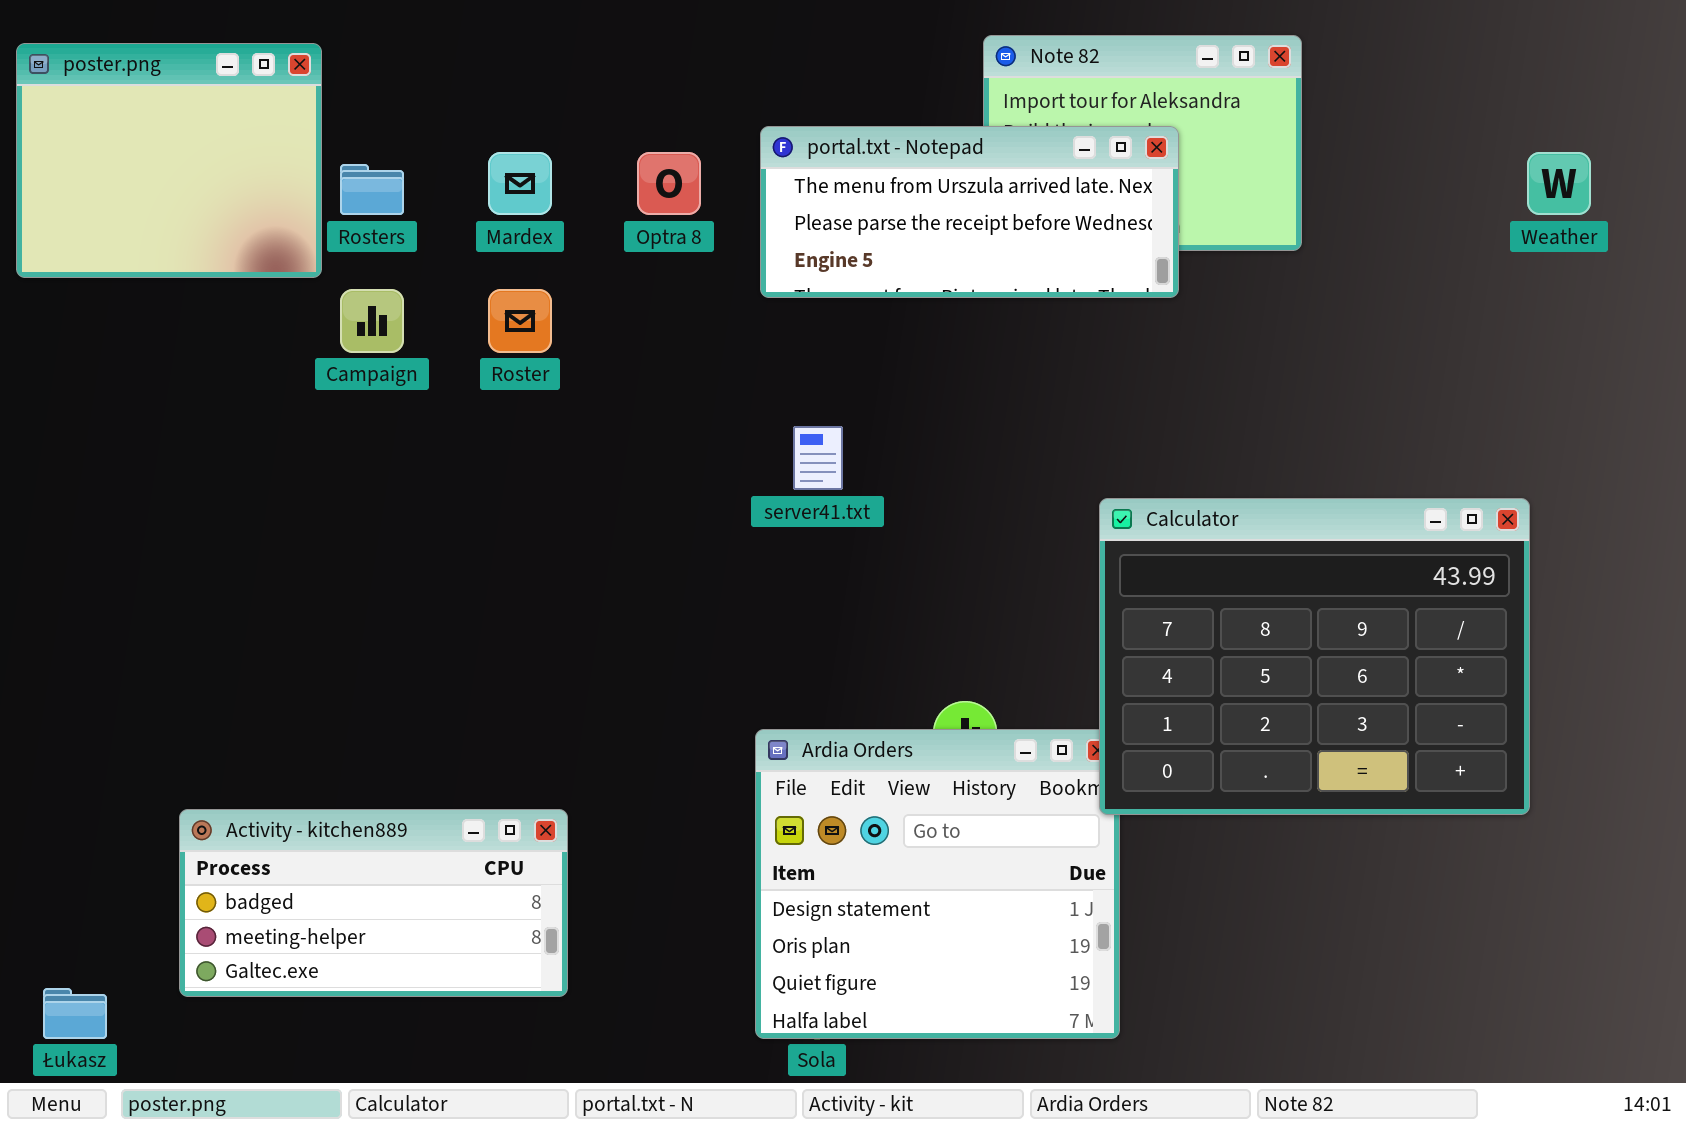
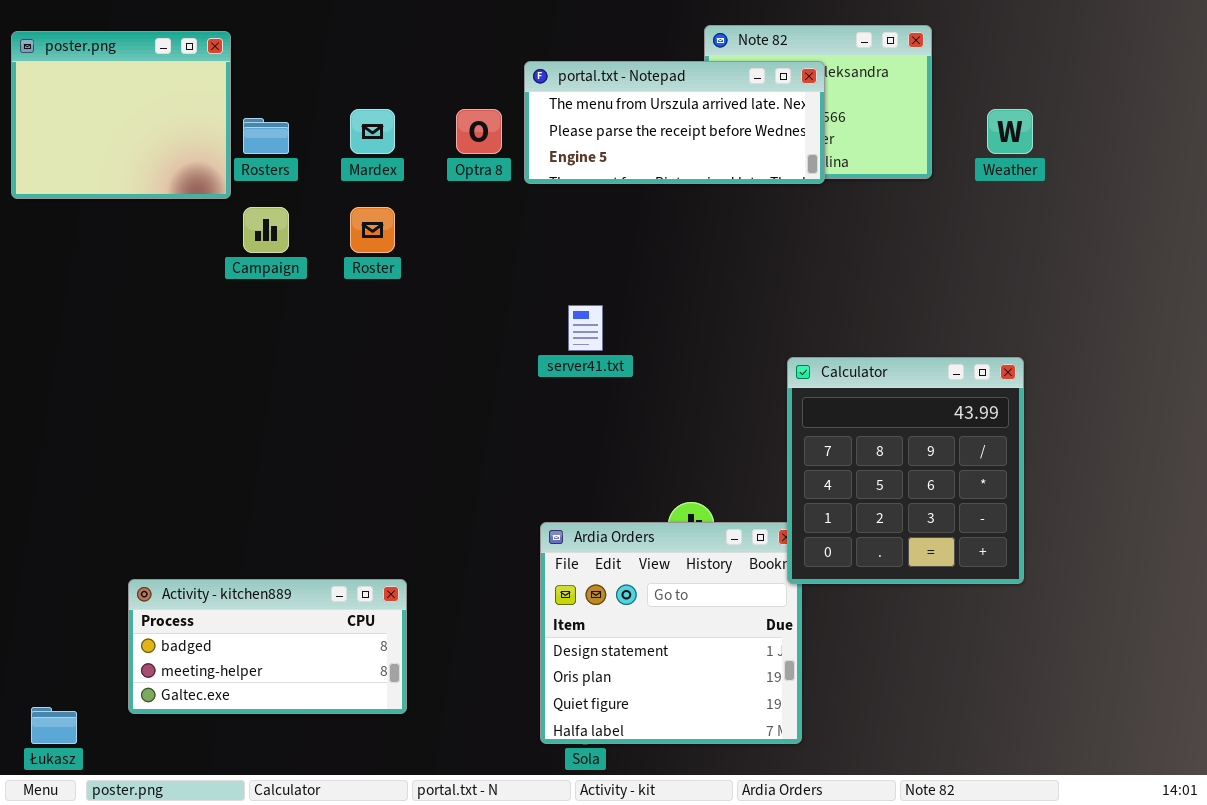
portal.txt - Notepad: [760,126,1179,298] -> [524,61,825,184], moved
Weather: [1527,152,1591,215] -> [987,109,1033,154], moved
Calculator: [1099,498,1530,815] -> [787,357,1024,584], resized

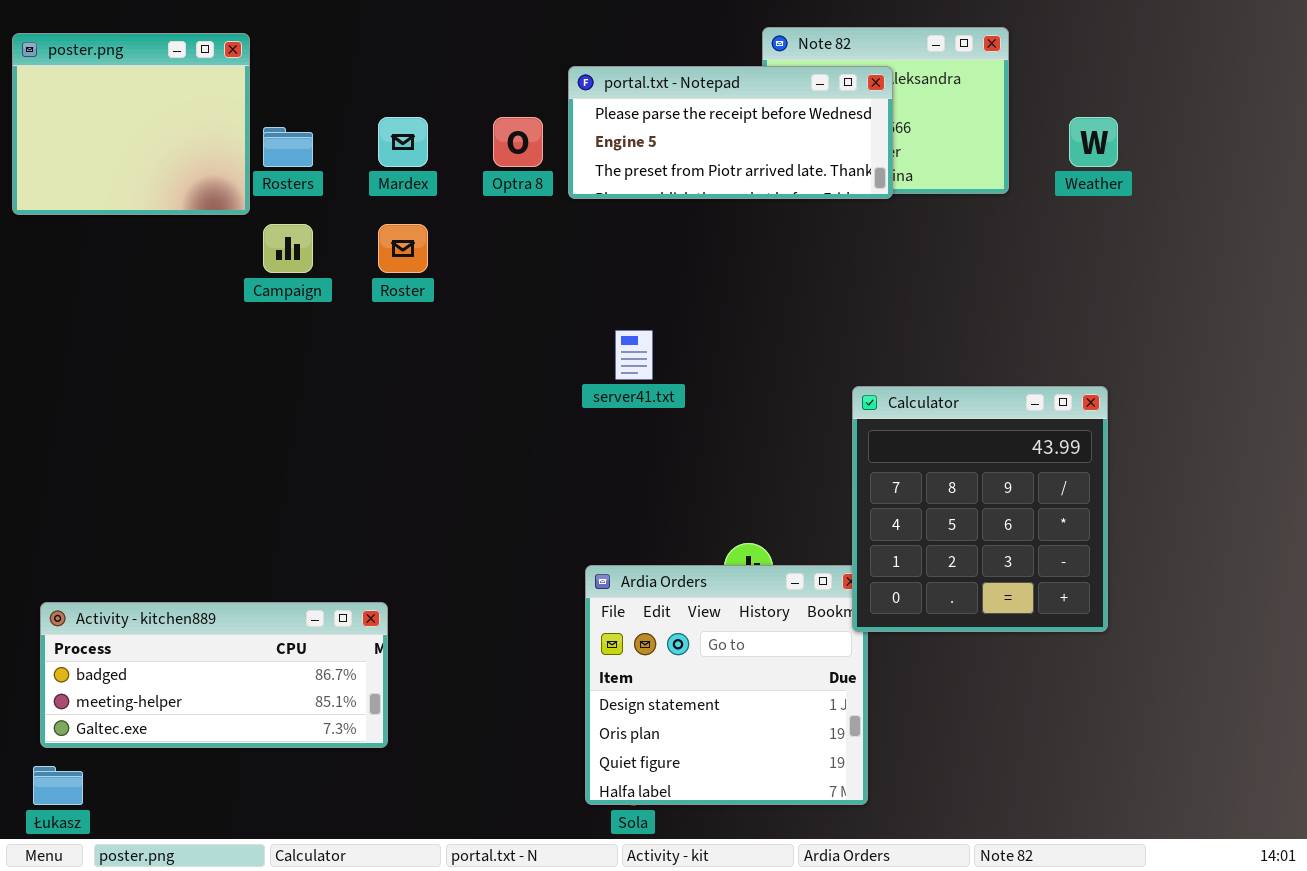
portal.txt - Notepad: [524,61,825,184] -> [568,66,893,199], scrolled down 1 row
Activity - kitchen889: [128,579,407,714] -> [40,602,388,748], moved, resized

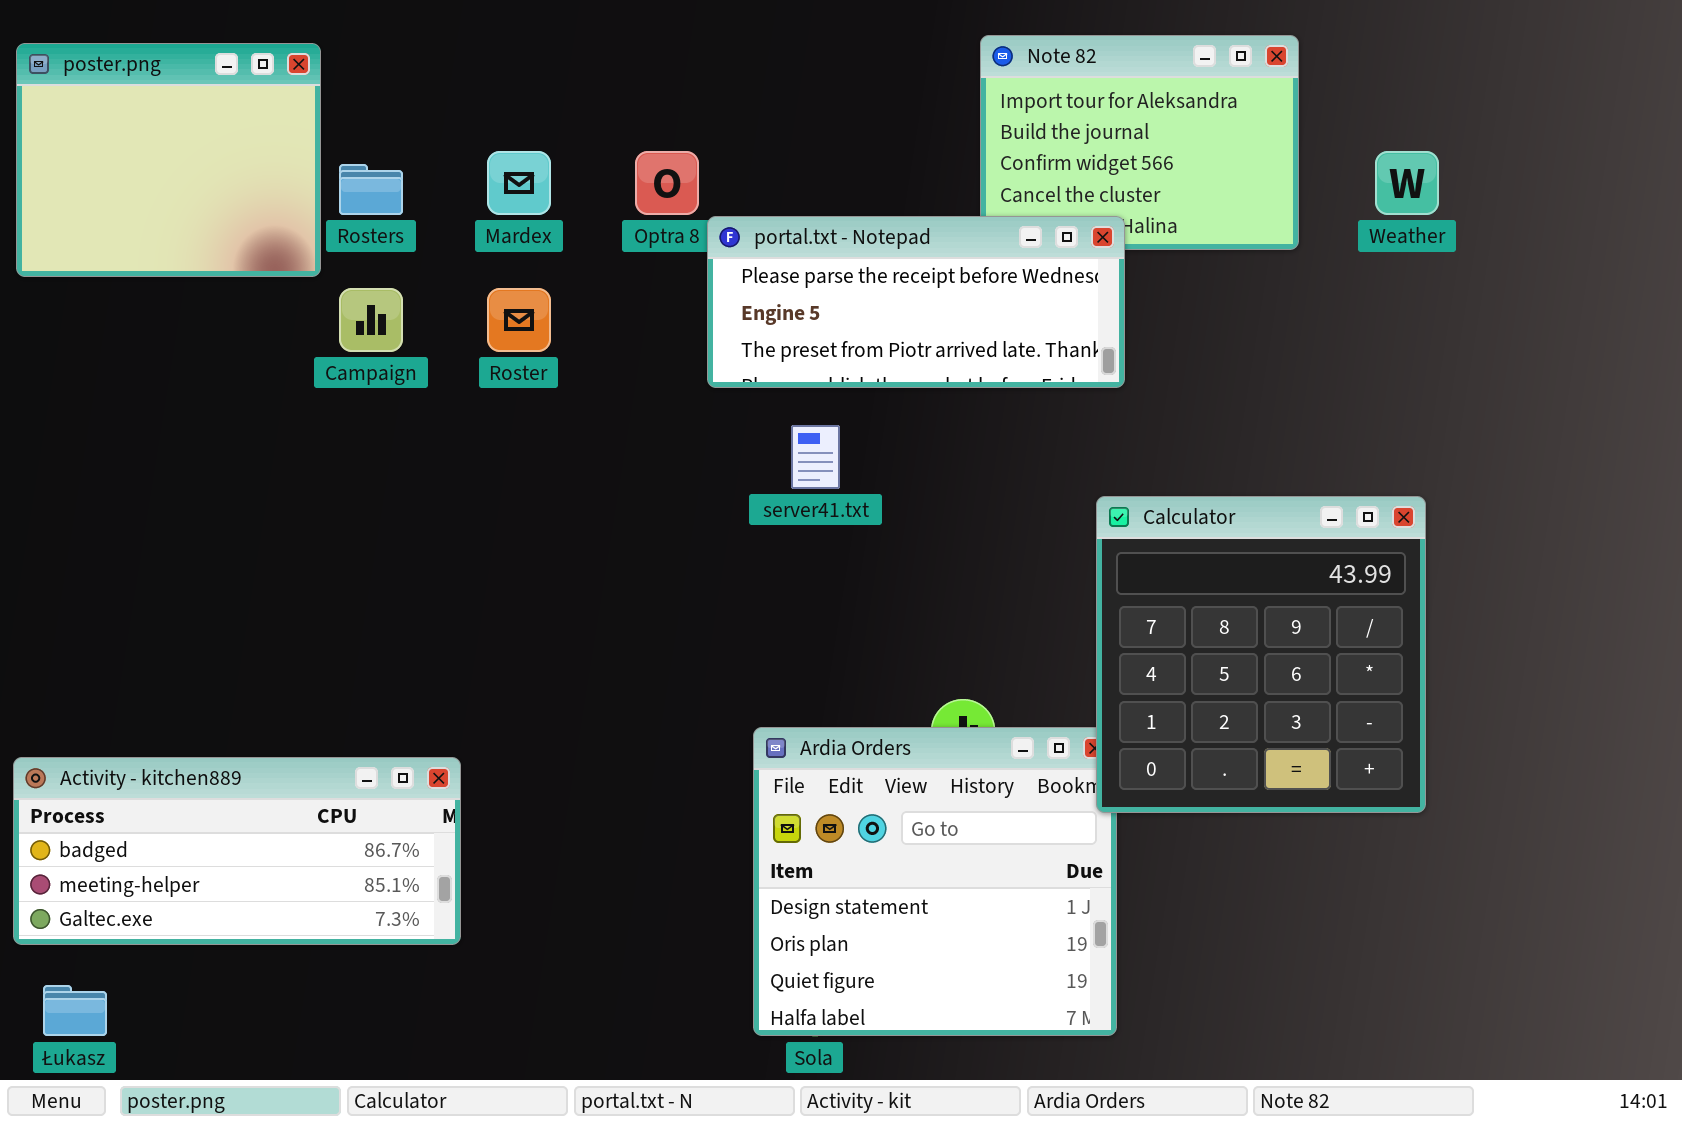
portal.txt - Notepad: [568,66,893,199] -> [707,216,1125,388], moved
Activity - kitchen889: [40,602,388,748] -> [13,757,461,945], moved

